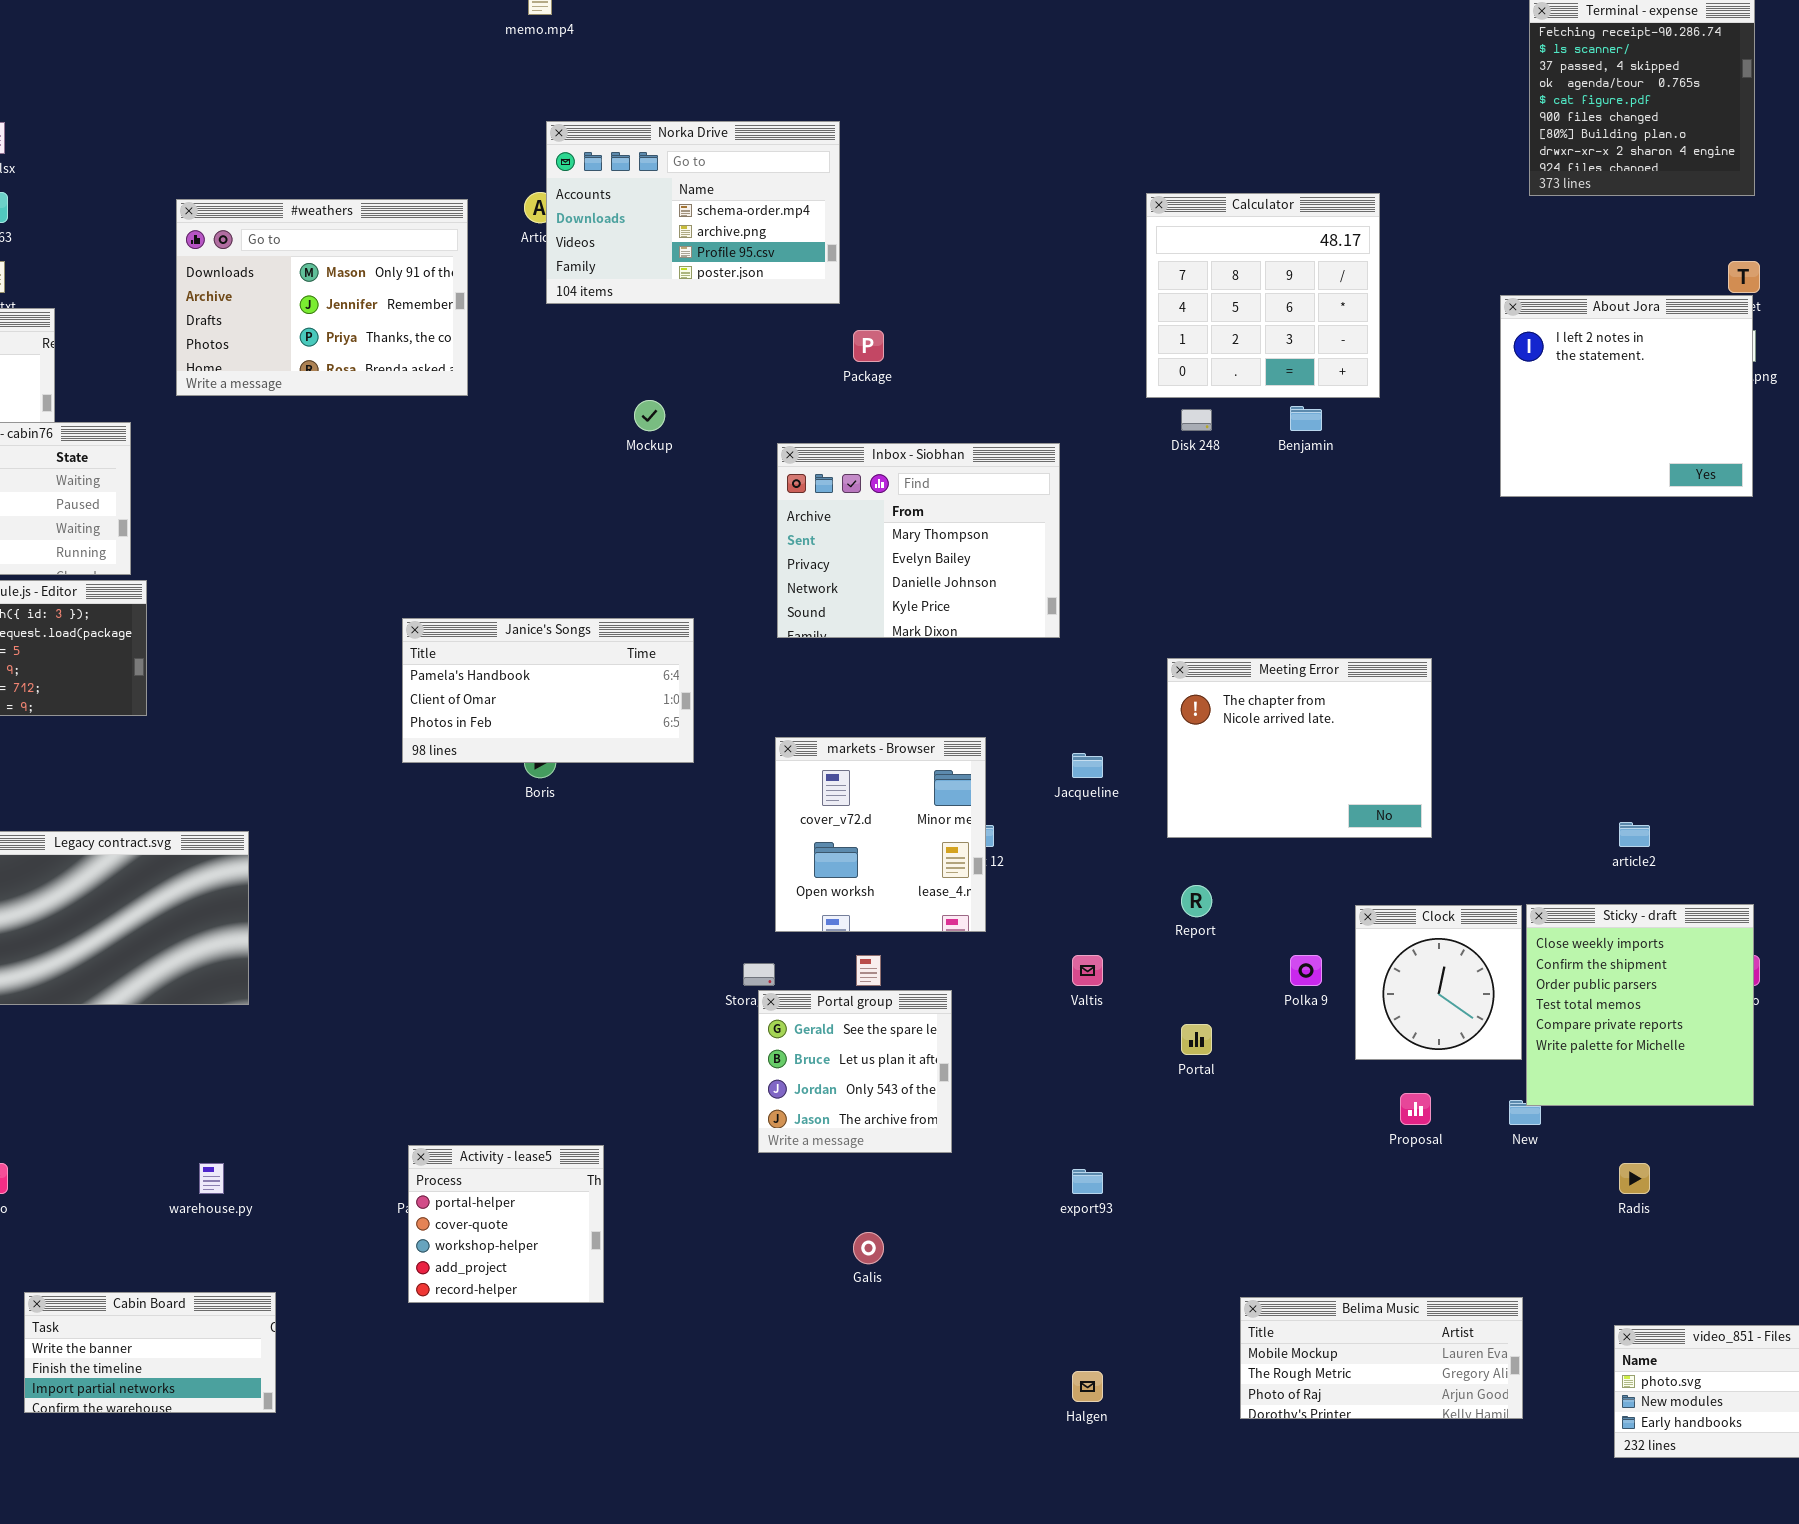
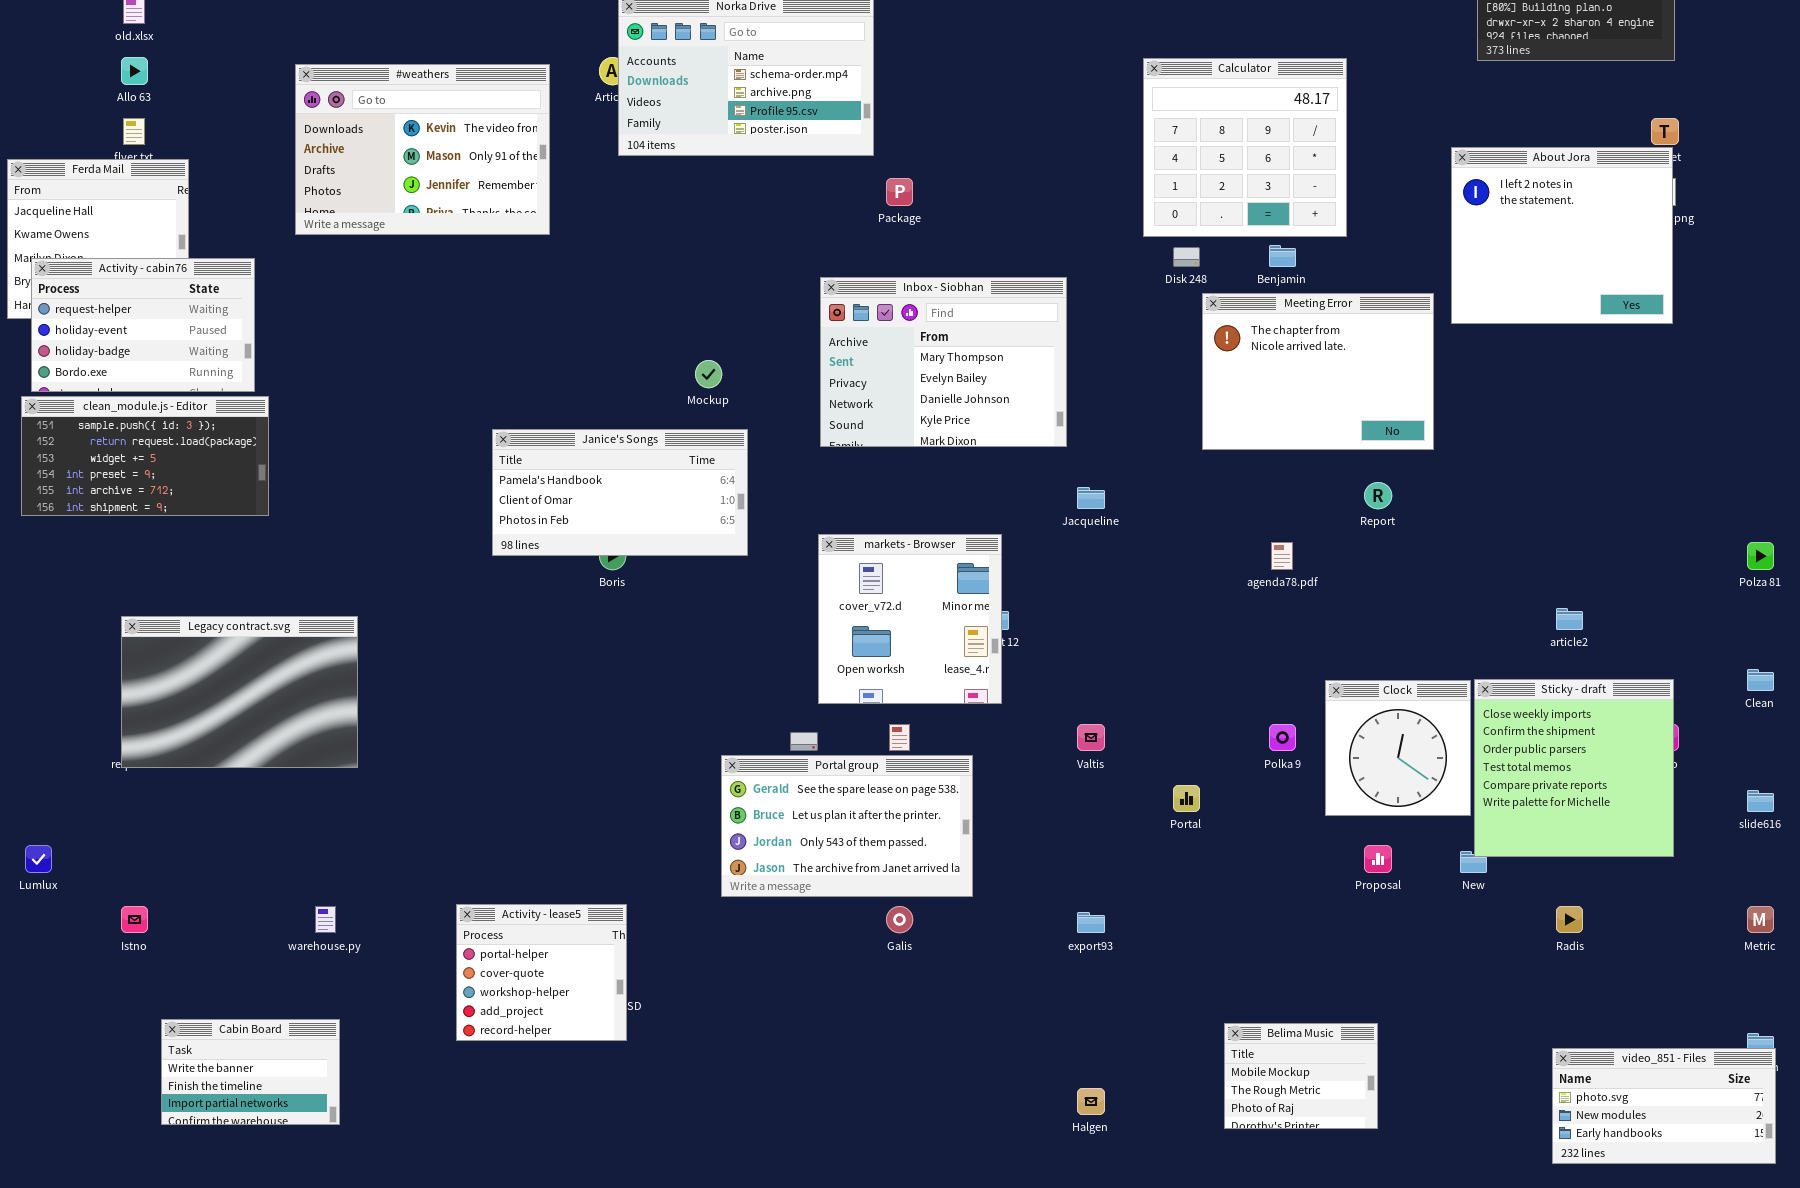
#weathers: [176,199,468,396] -> [295,64,550,235], scrolled up 1 row
Mockup: [634,400,665,431] -> [695,360,722,388], moved
Meeting Error: [1167,658,1432,838] -> [1202,293,1434,450], moved
Jacqueline: [1072,753,1103,778] -> [1077,487,1105,509], moved
Report: [1181,885,1212,917] -> [1364,482,1392,509], moved
Portal group: [758,990,952,1153] -> [721,755,973,897], resized
Activity - lease5: [408,1145,604,1303] -> [456,904,627,1041], moved
Galis: [853,1232,884,1264] -> [886,906,913,933], moved
Cabin Board: [24,1292,276,1413] -> [161,1019,340,1125], resized
Belima Music: [1240,1297,1523,1419] -> [1224,1023,1378,1129], resized

